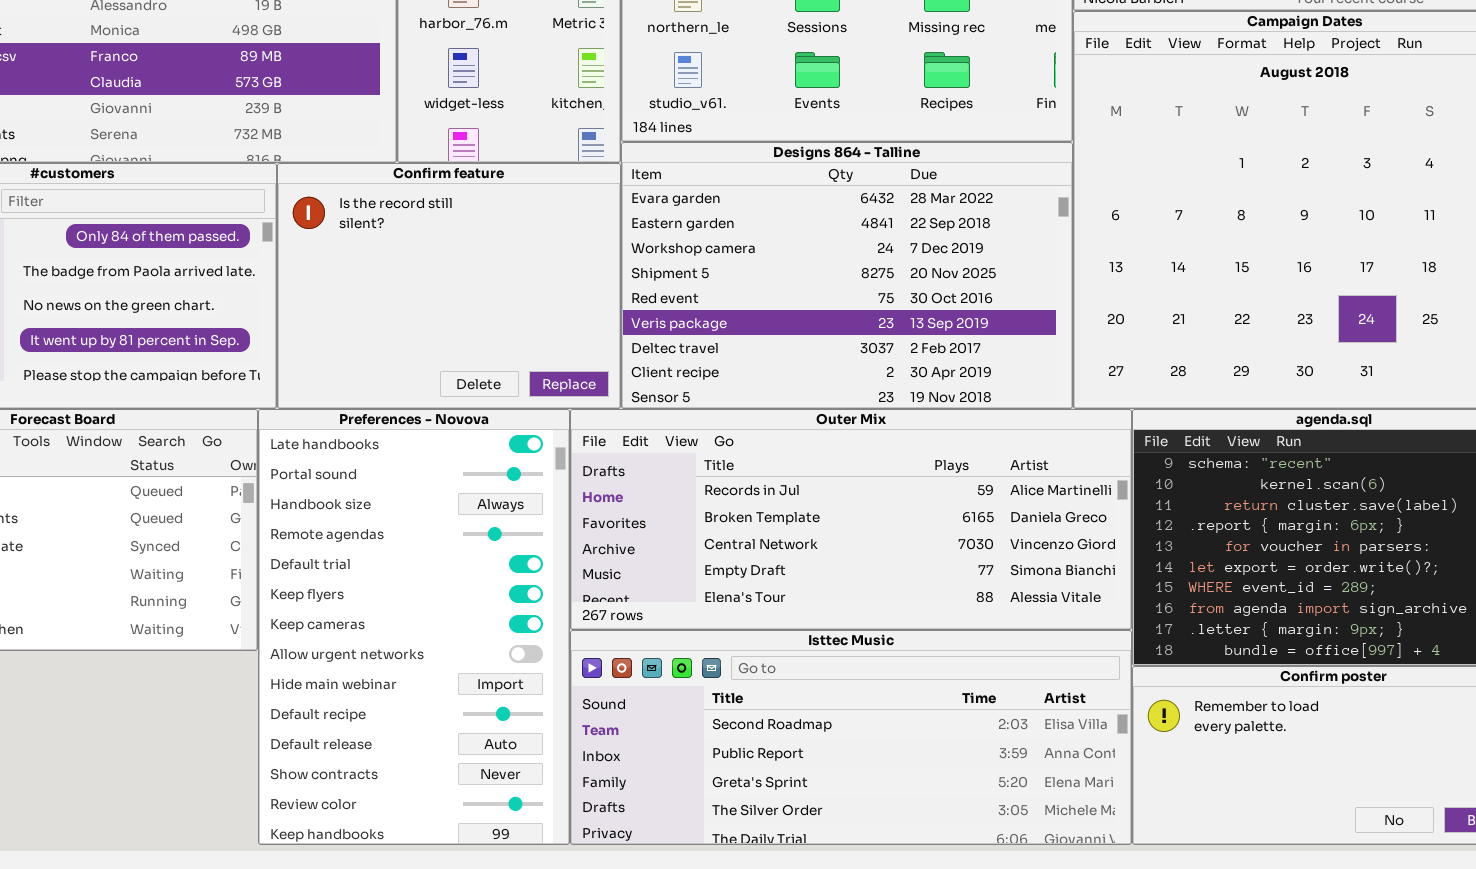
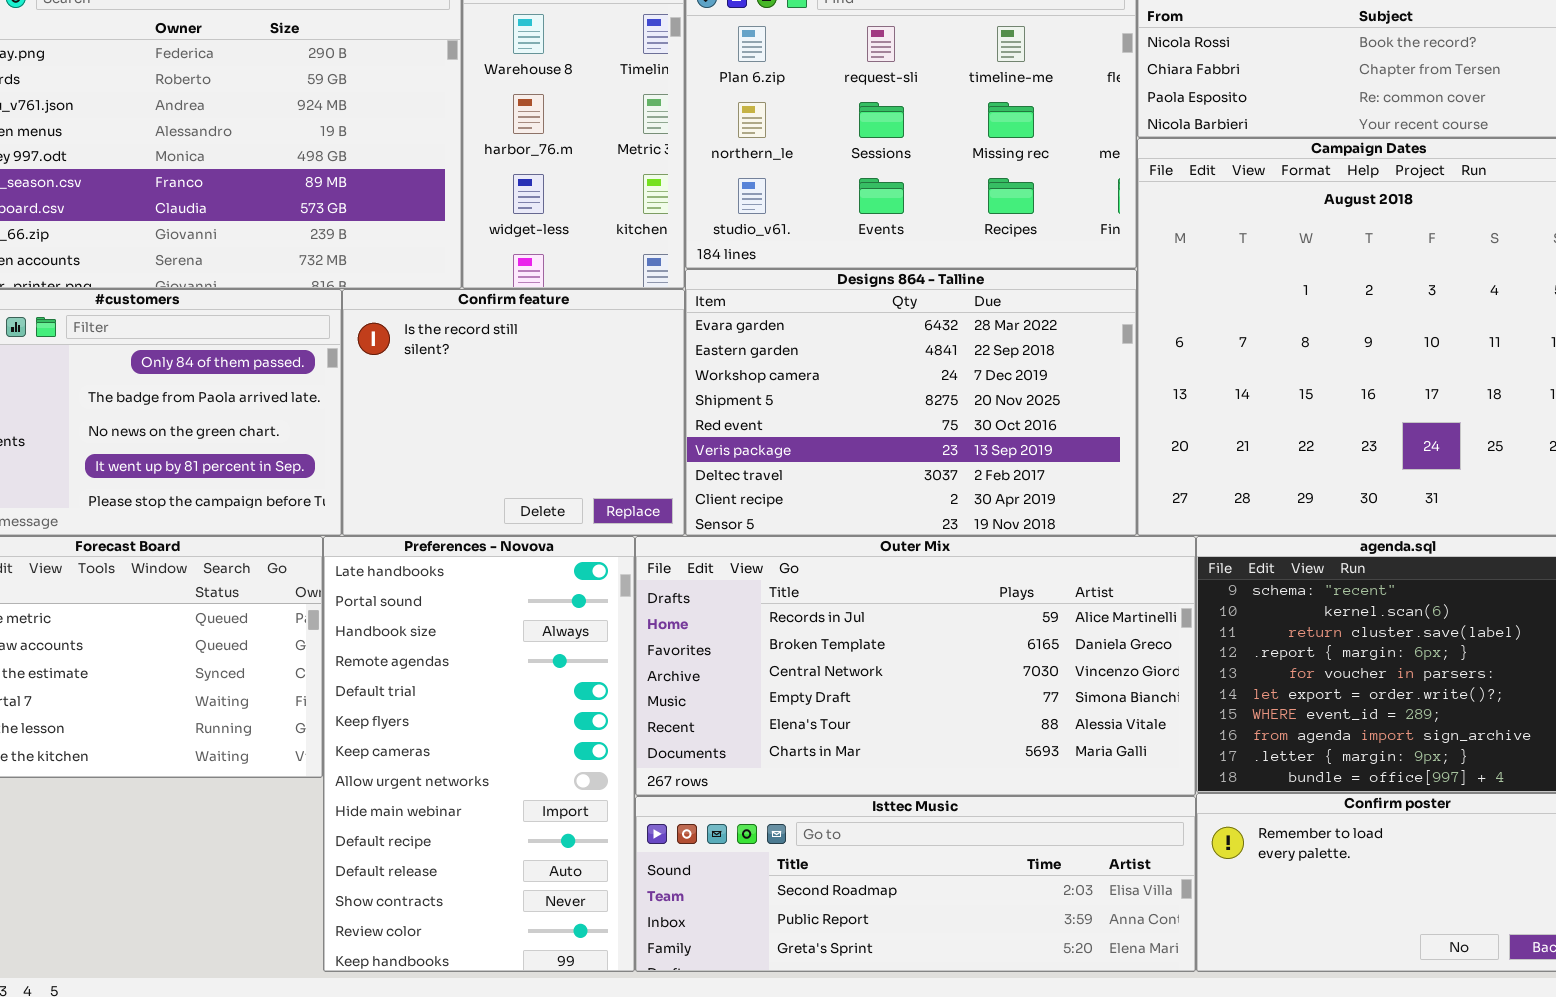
Outer Mix: [570,409,1132,630] -> [635,536,1196,796], resized
Isttec Music: [570,630,1132,845] -> [635,796,1196,972], resized

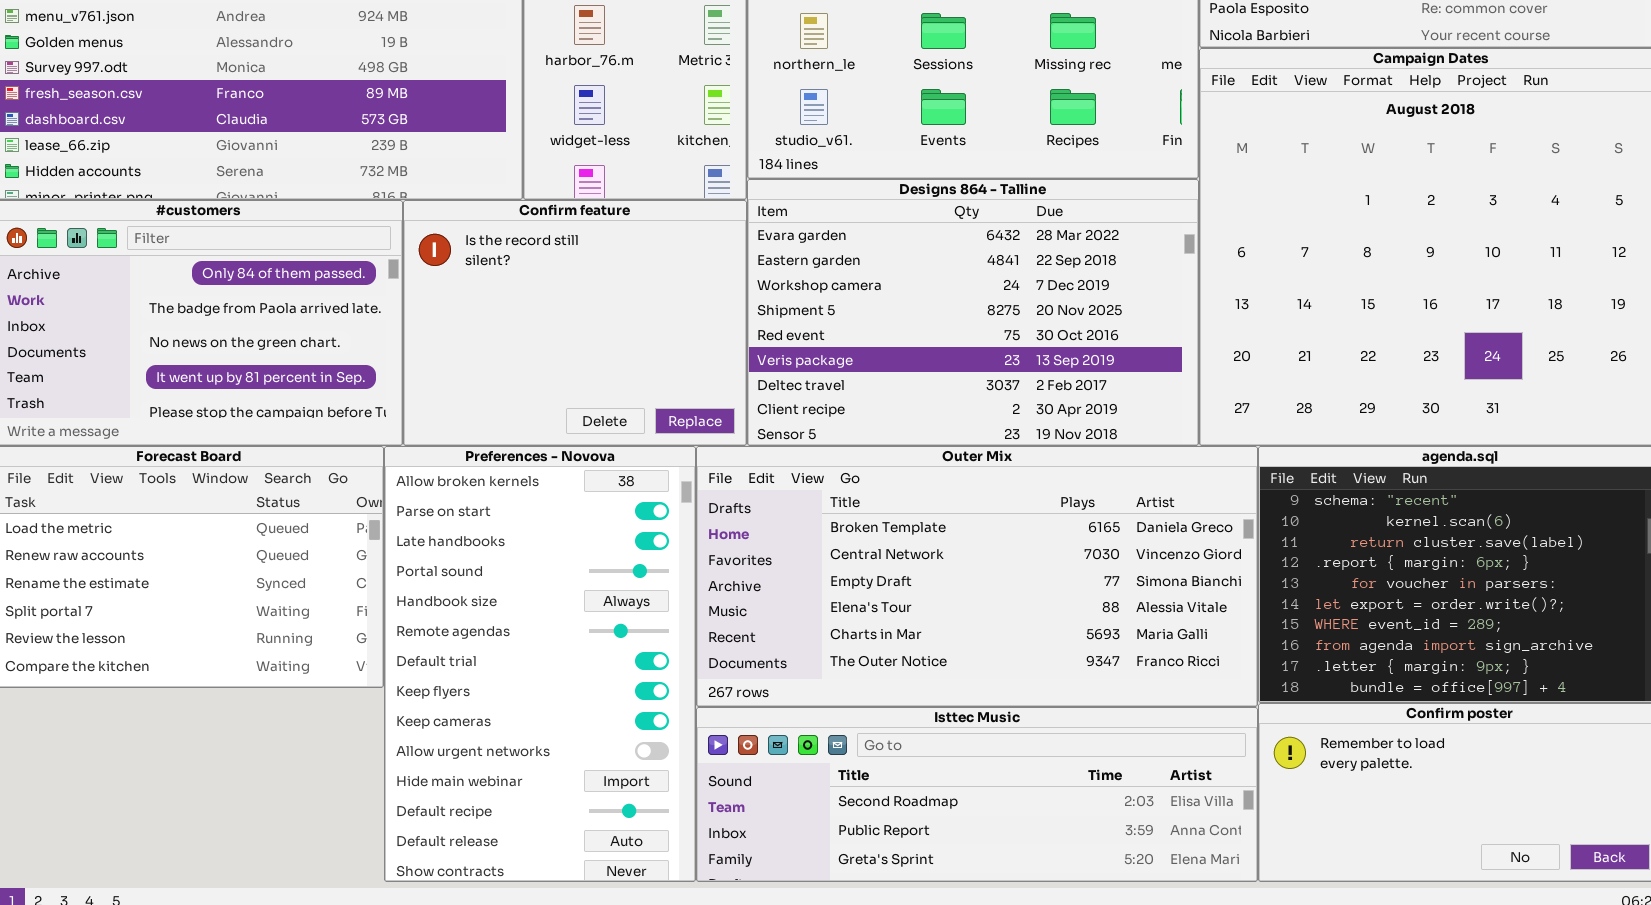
Preferences - Novova: [323,536,635,972] -> [384,446,696,882], scrolled up 2 rows
Outer Mix: [635,536,1196,796] -> [696,446,1258,707], scrolled down 1 row

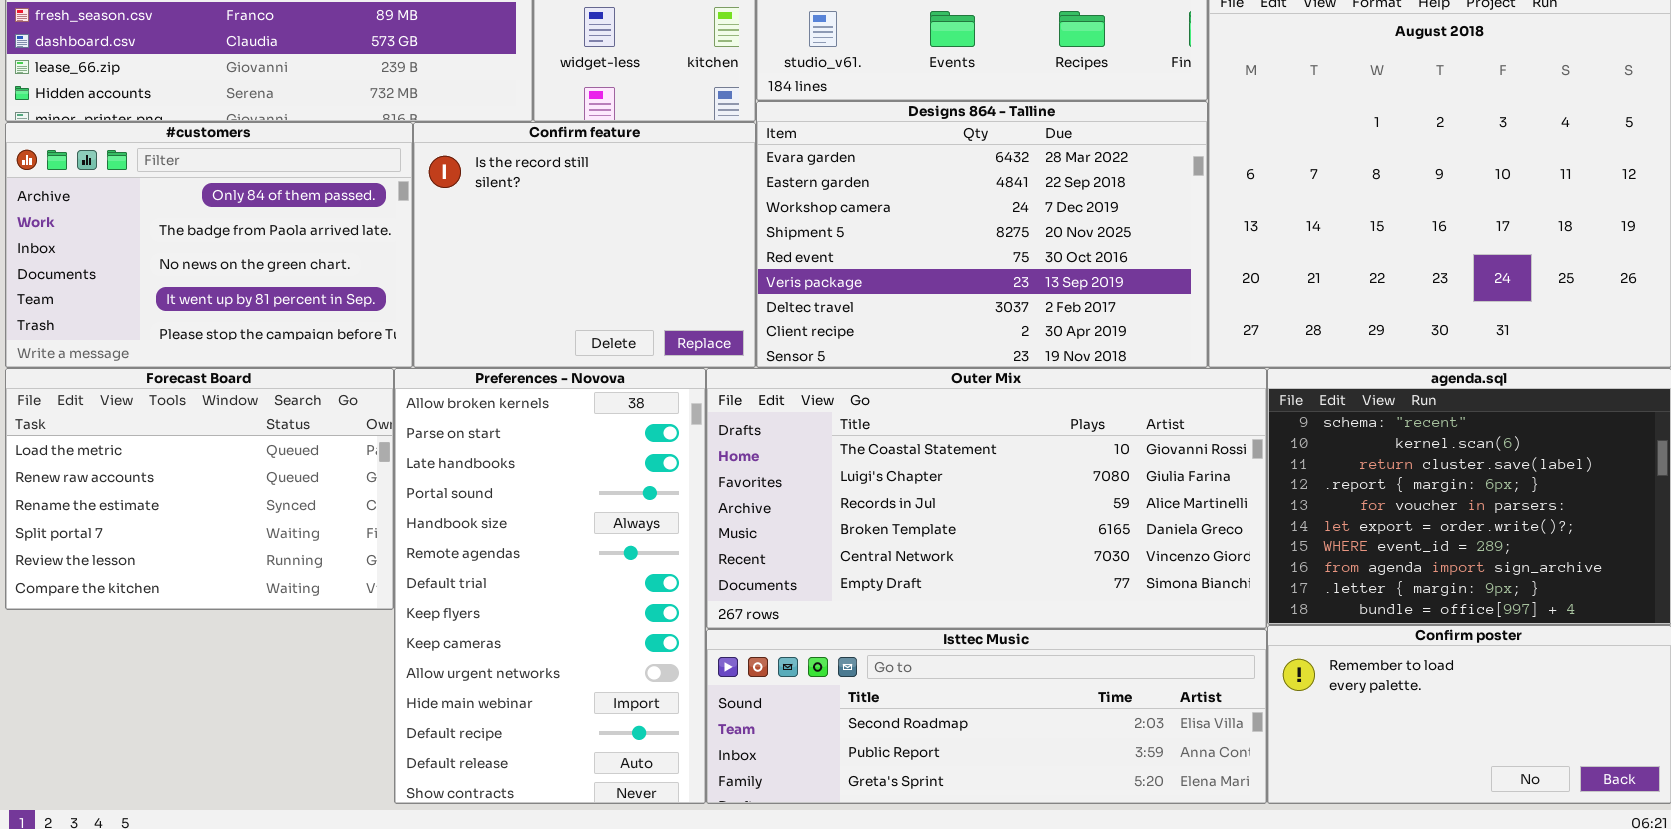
Outer Mix: [696,446,1258,707] -> [706,368,1267,629], scrolled up 3 rows

